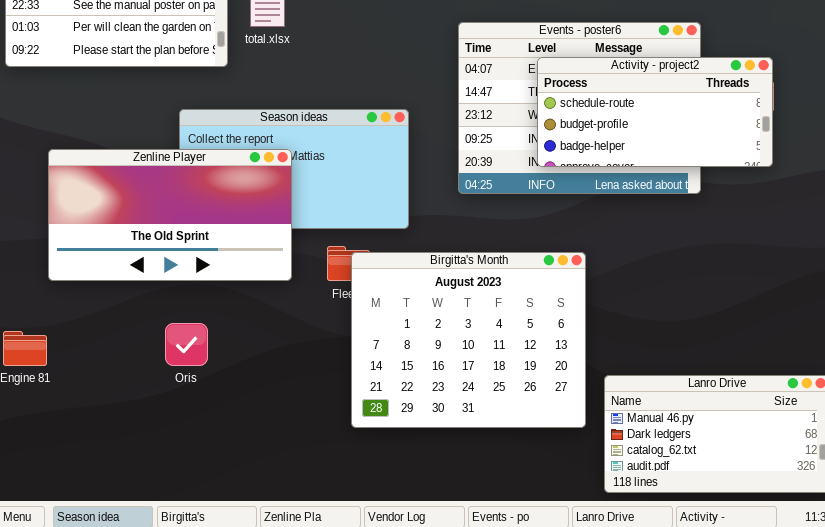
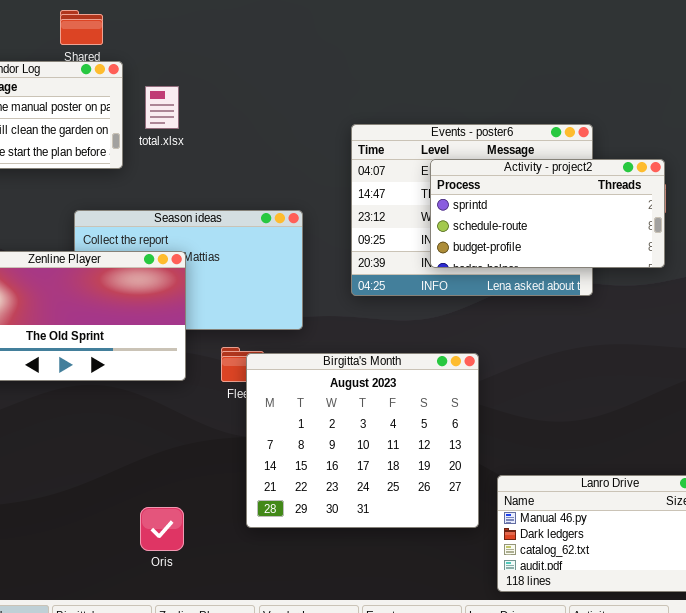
Activity - project2: [537,57,773,167] -> [430,159,665,268], scrolled up 1 row
Oris: [165,323,208,366] -> [140,507,184,551], moved

